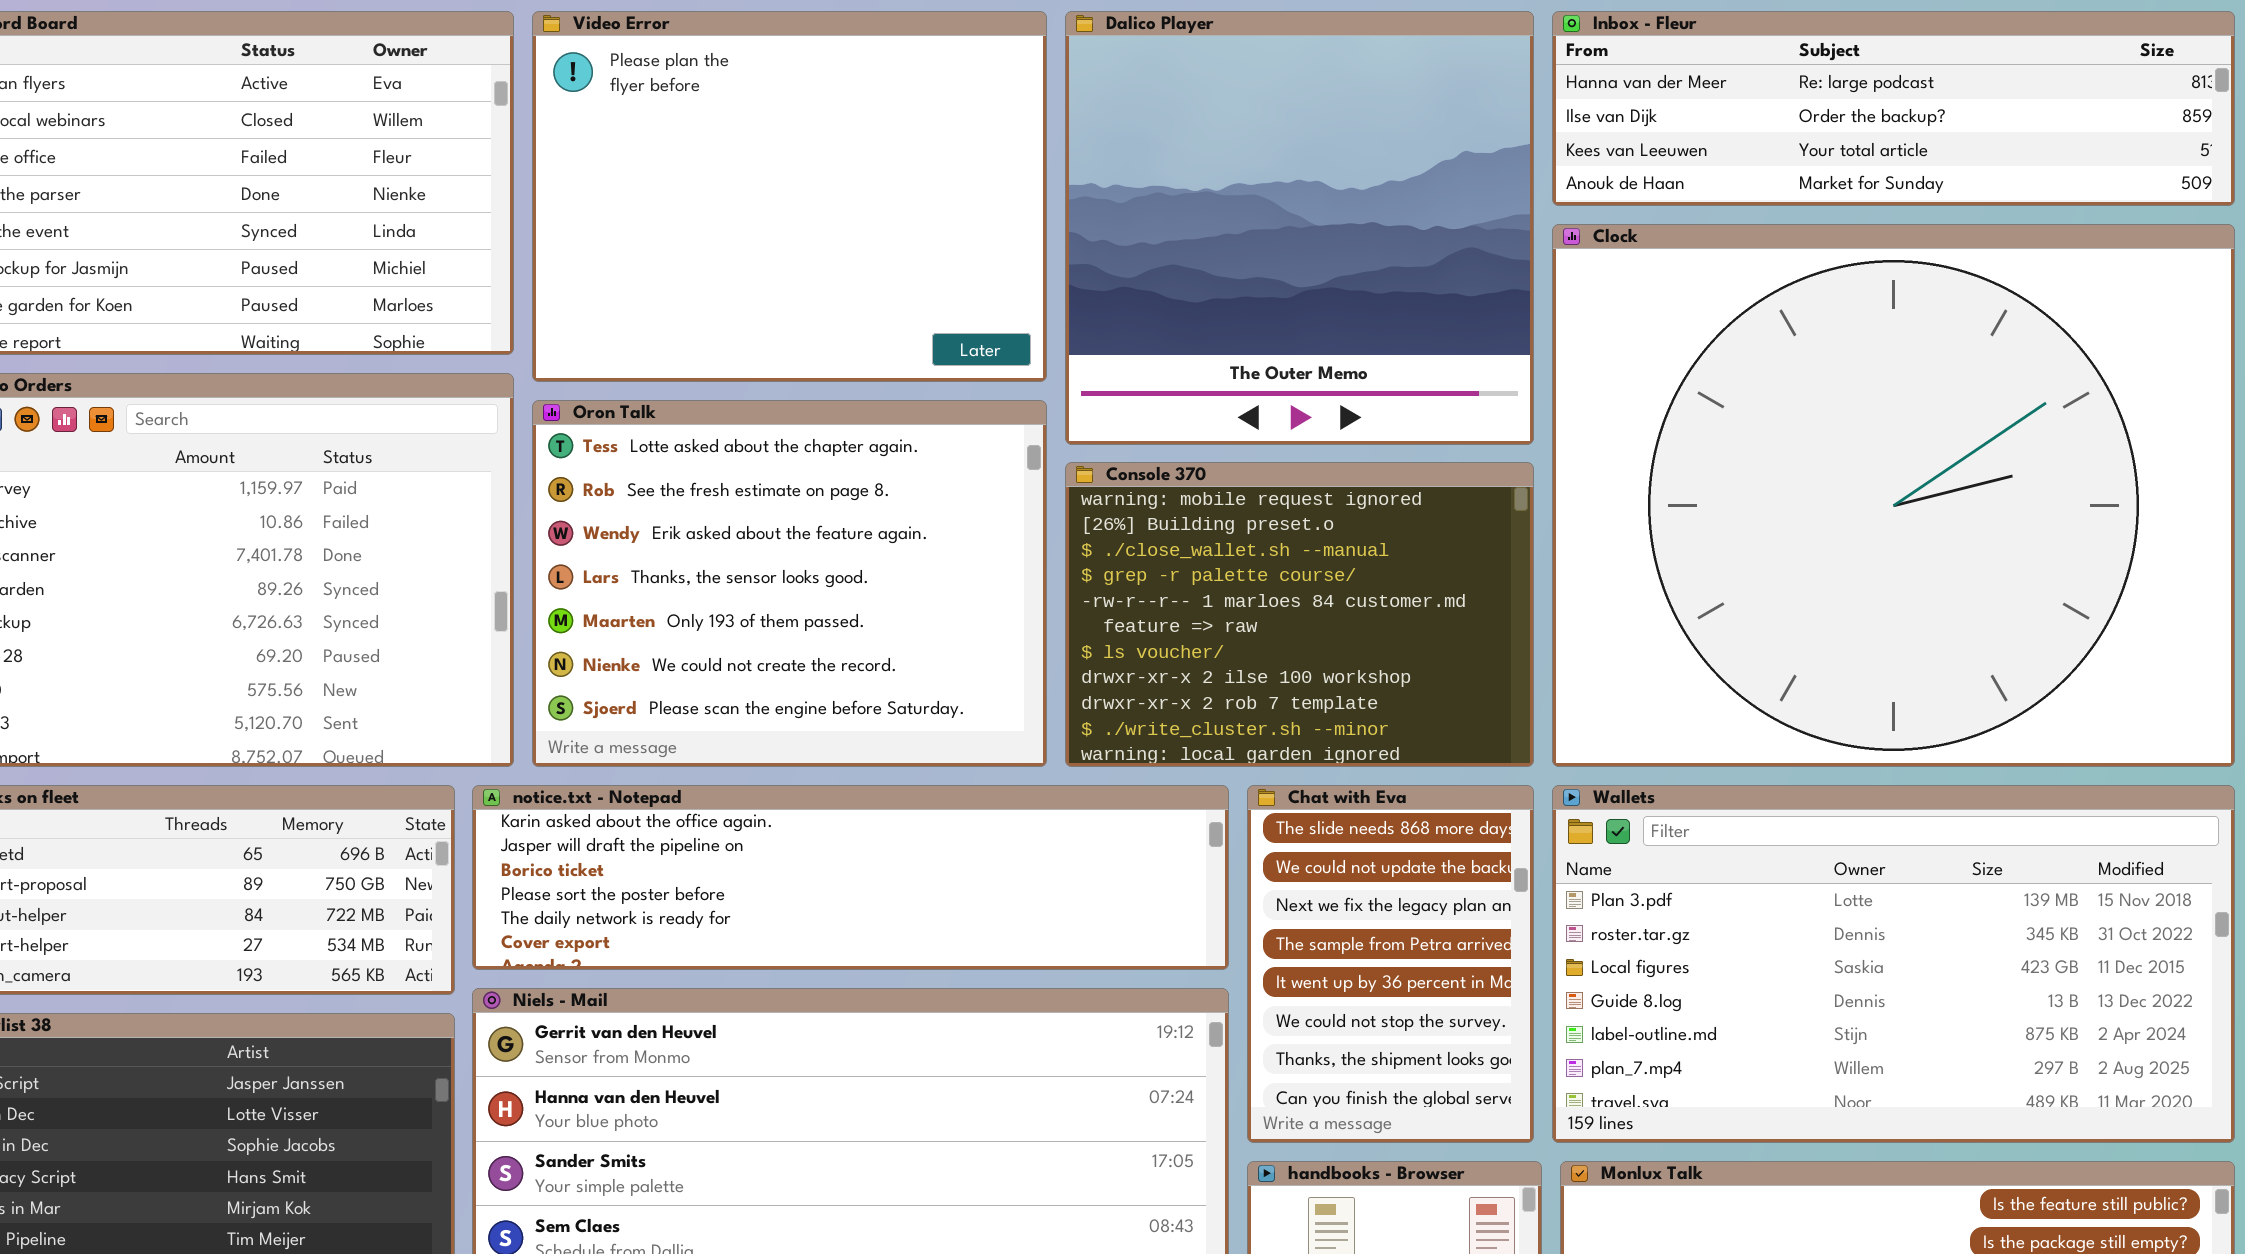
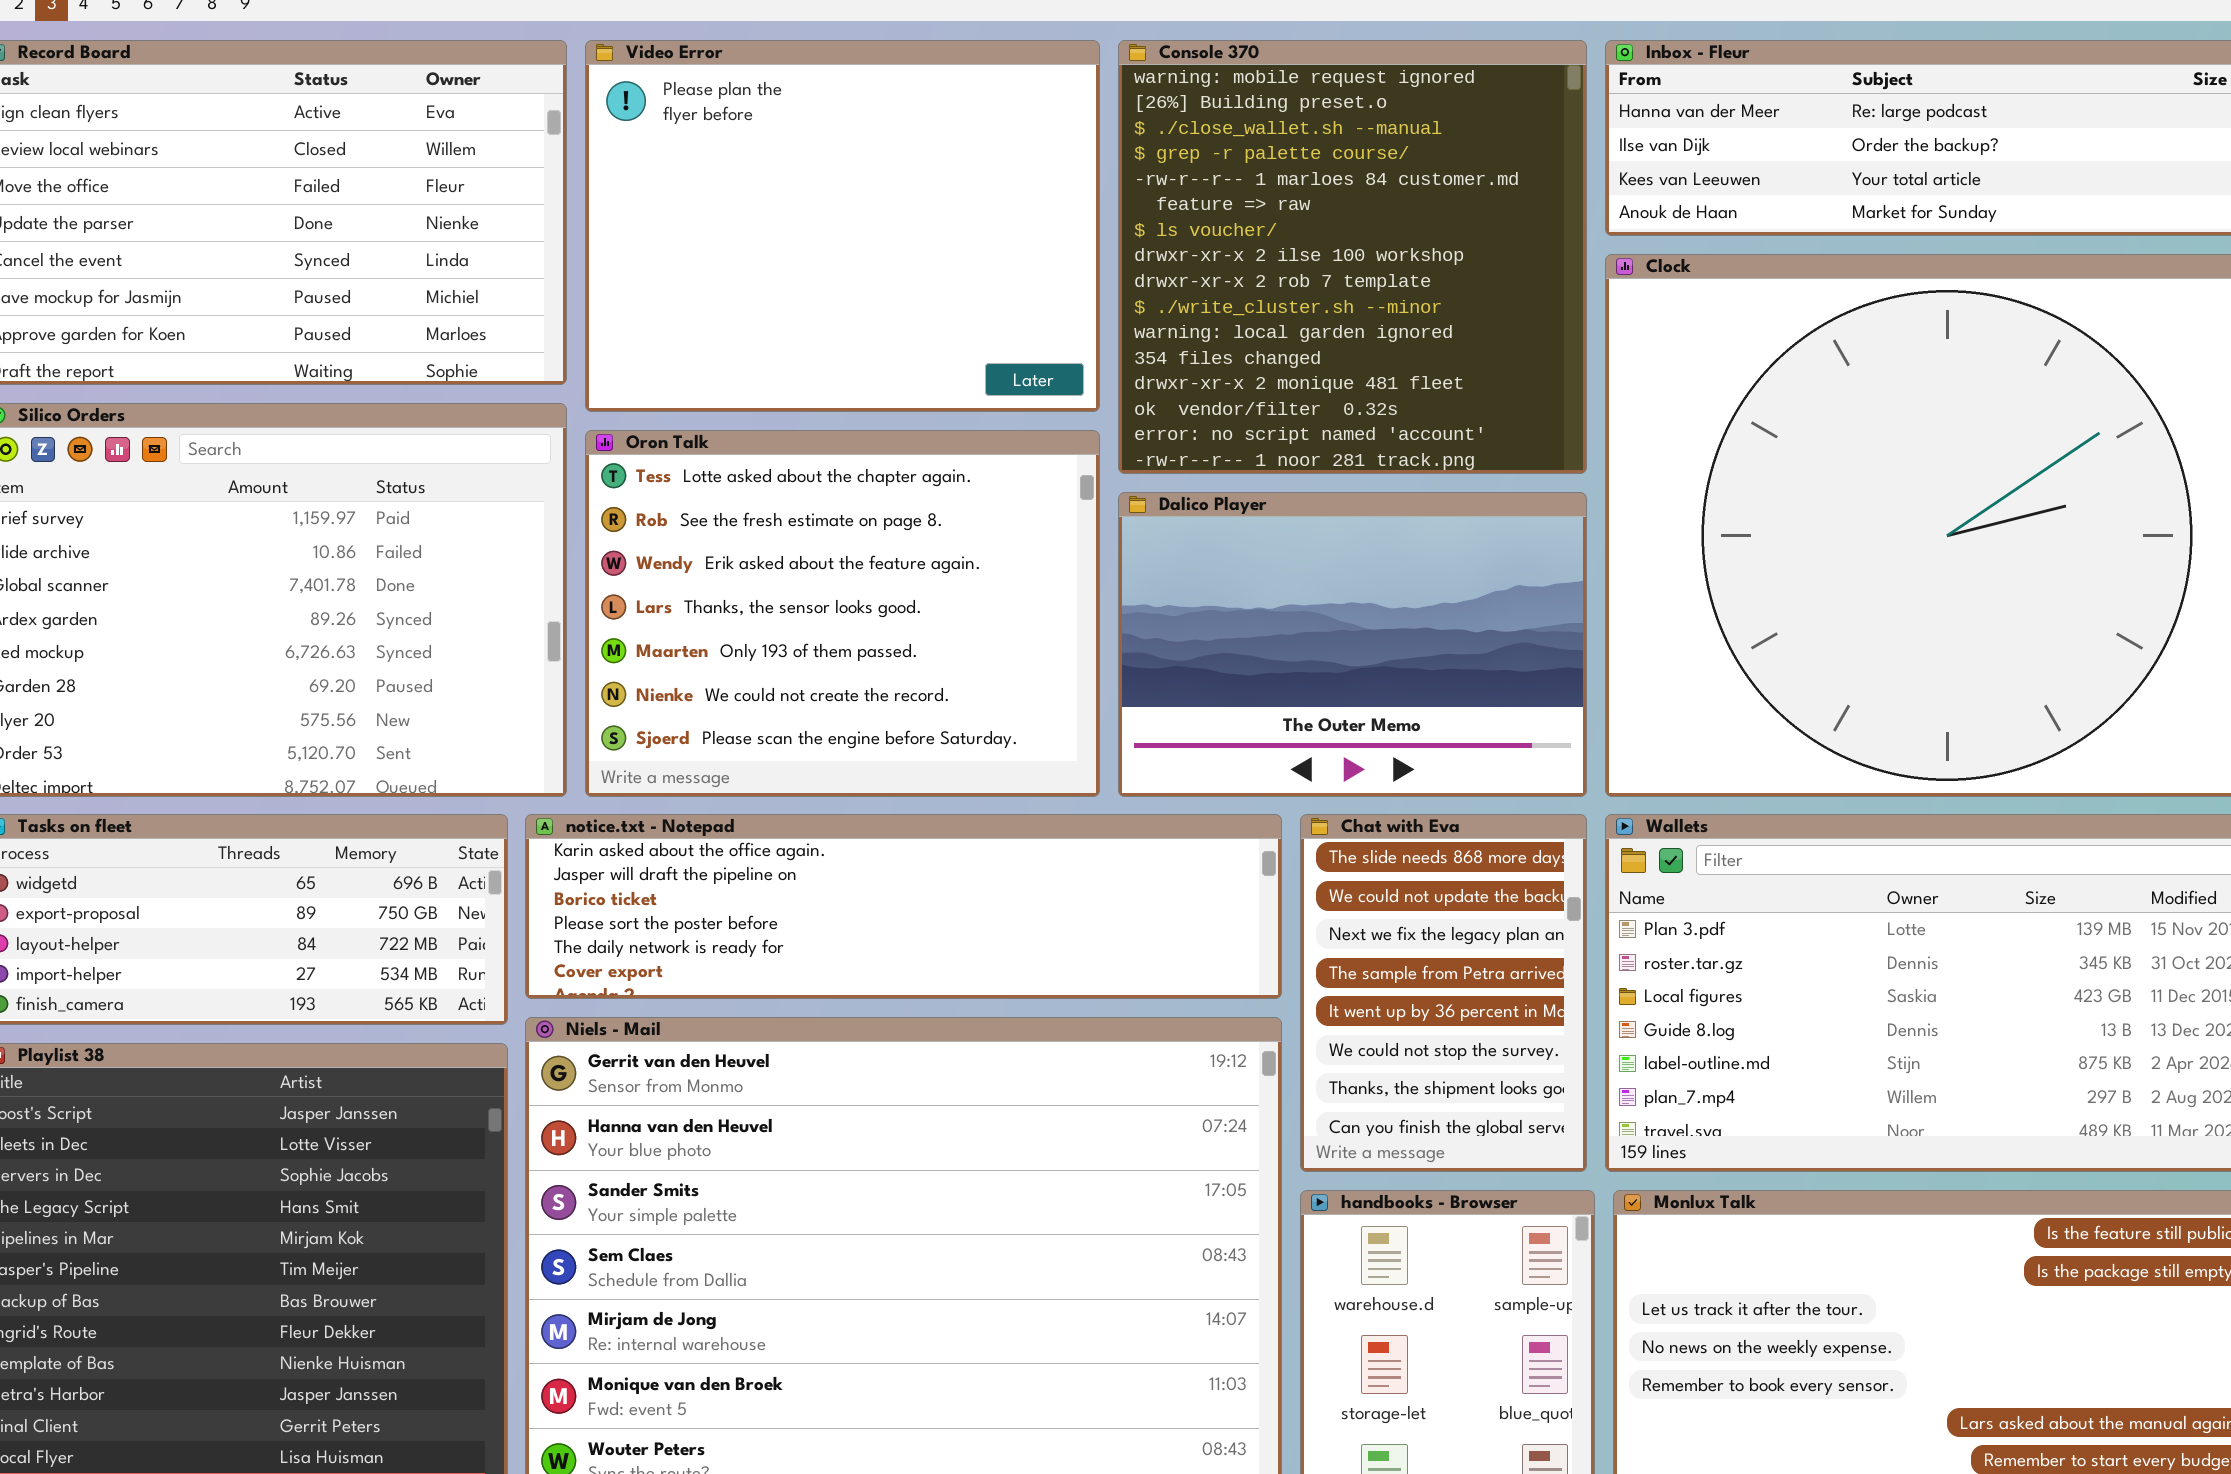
Dalico Player: [1065,11,1534,445] -> [1118,492,1587,797], moved, resized
Console 370: [1065,462,1534,767] -> [1118,40,1587,474], moved, resized

